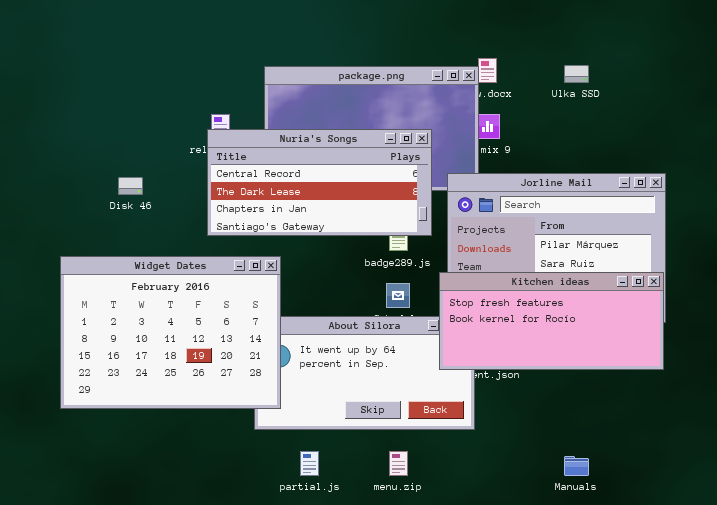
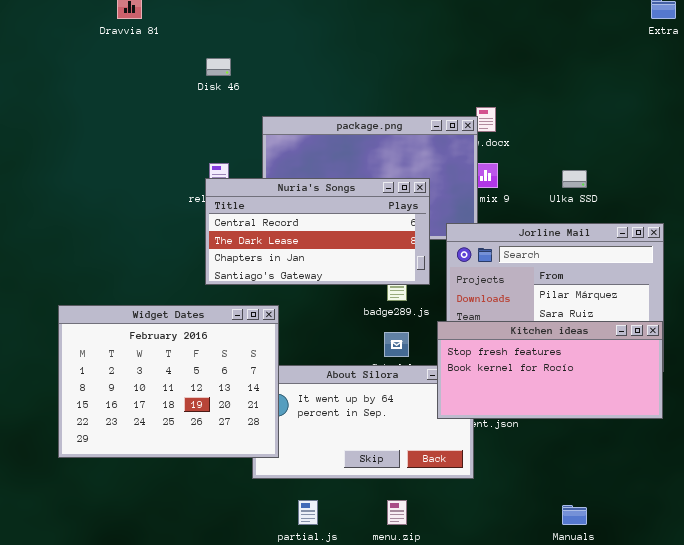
Ulka SSD: [564,65,589,83] -> [562,170,587,188], moved
Disk 46: [118,177,143,195] -> [206,58,231,76], moved

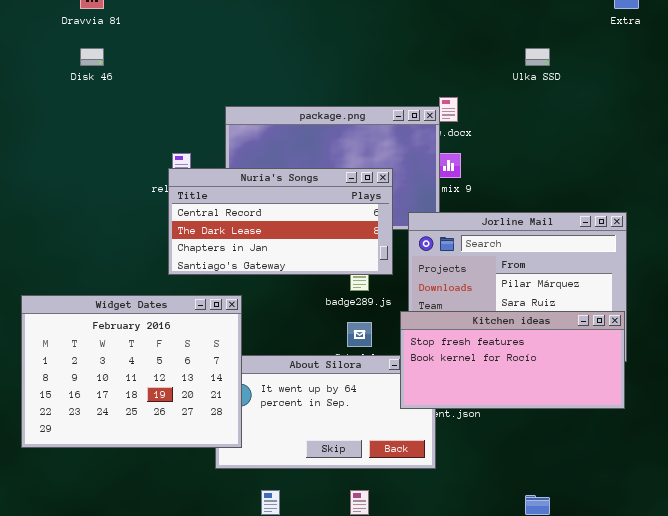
Disk 46: [206,58,231,76] -> [80,48,104,66], moved
Ulka SSD: [562,170,587,188] -> [525,48,550,66], moved

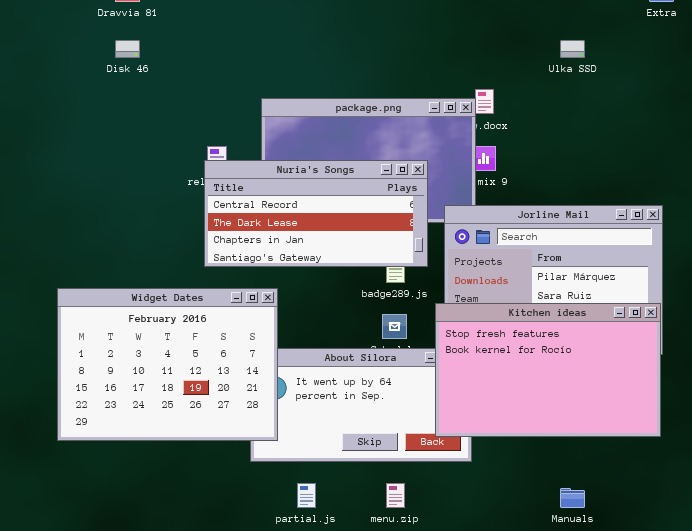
Kitchen ideas: [400,311,625,409] -> [435,303,661,437], resized

